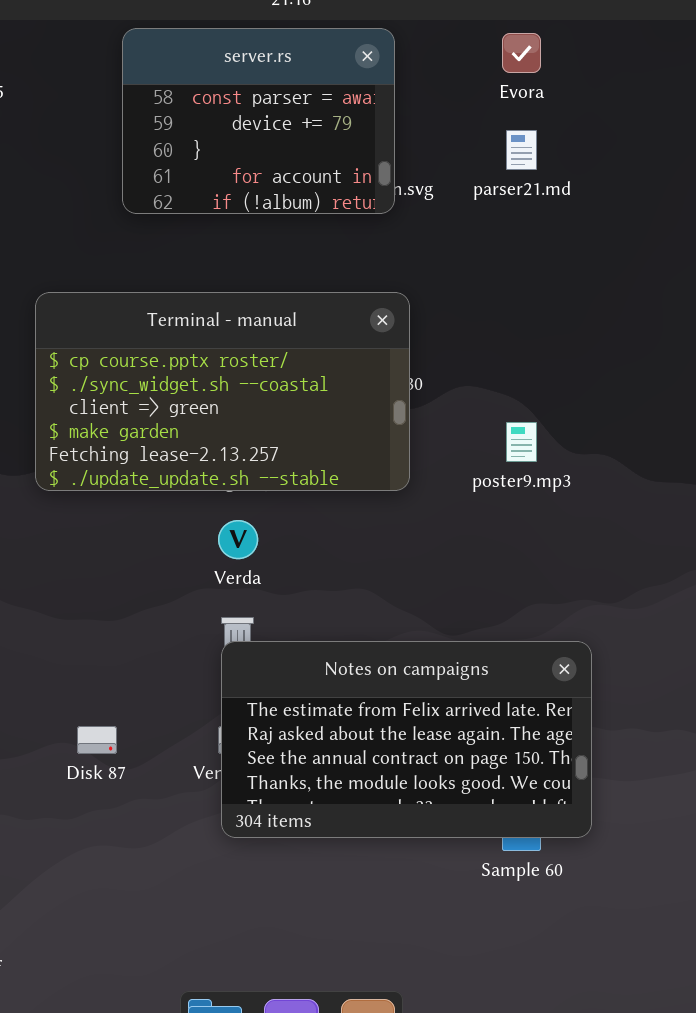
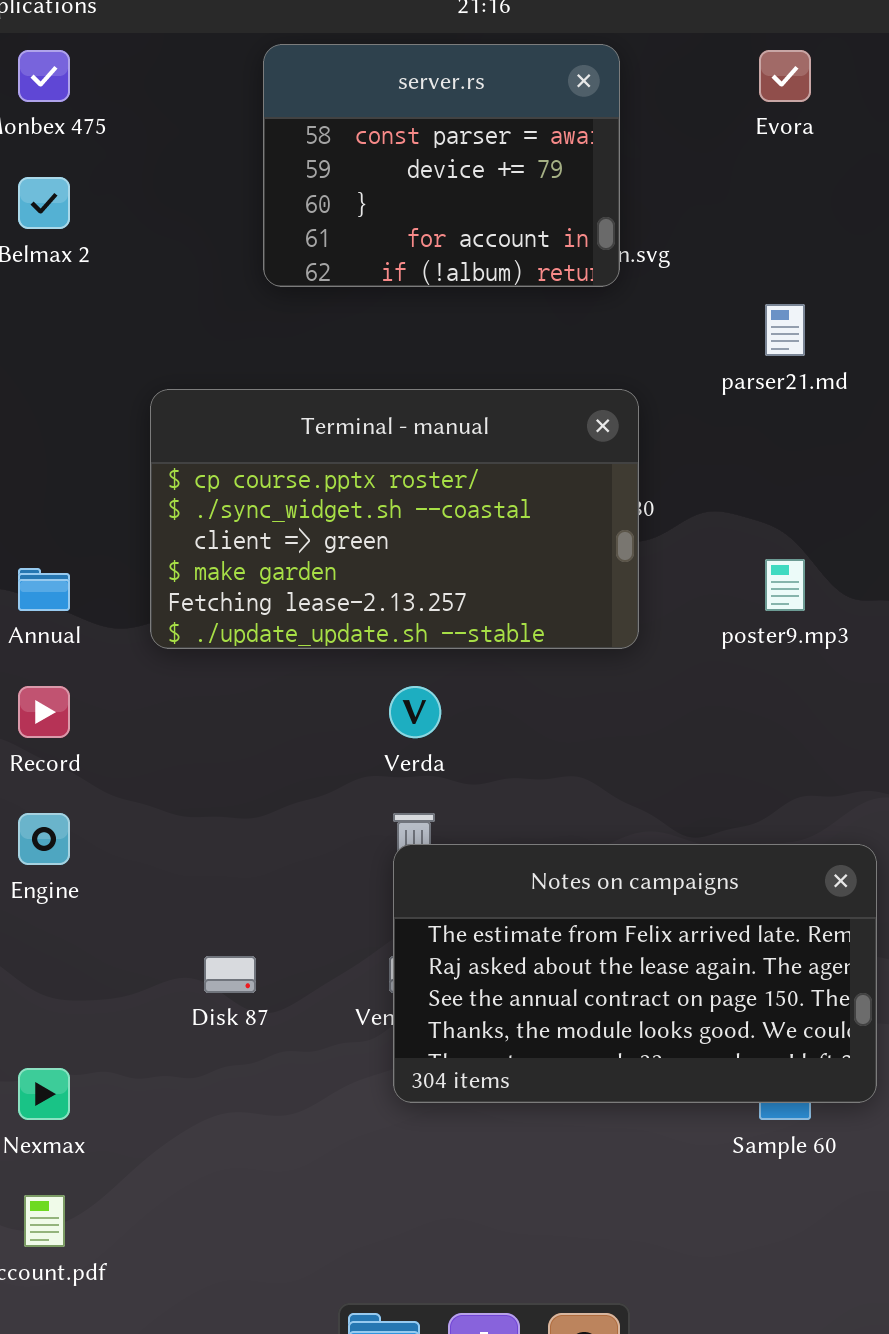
parser21.md: [506,130,537,170] -> [765,304,805,356], moved

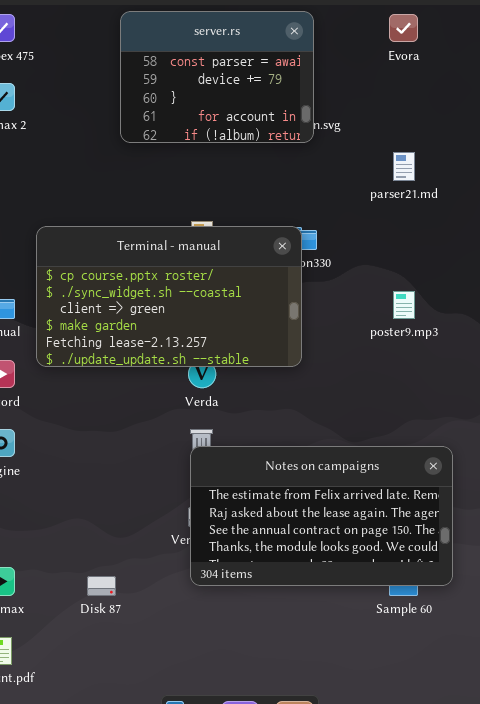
Terminal - manual: [150,389,639,649] -> [36,226,302,367], moved
Disk 87: [204,956,256,993] -> [87,576,116,596], moved

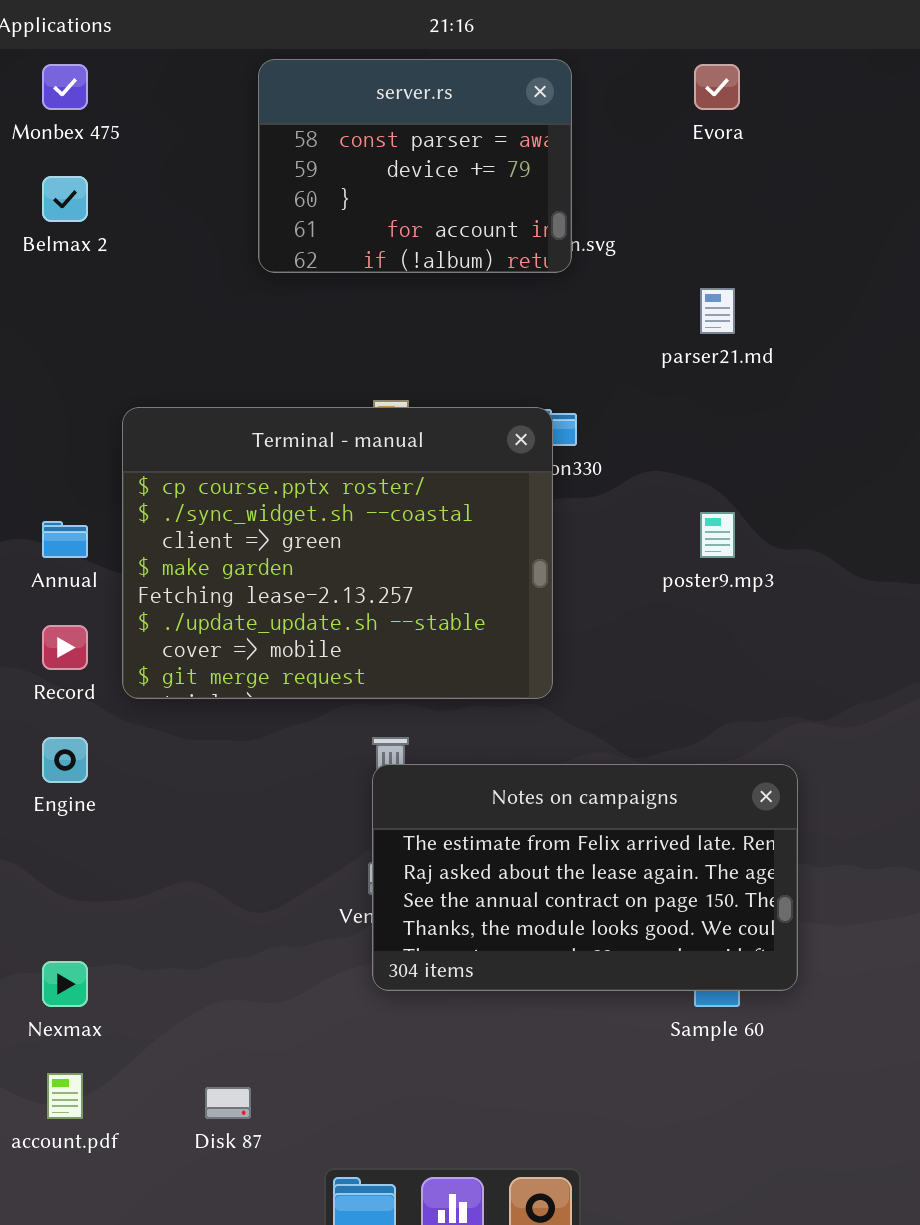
Terminal - manual: [36,226,302,367] -> [122,407,553,699], resized
Disk 87: [87,576,116,596] -> [205,1087,251,1119], moved

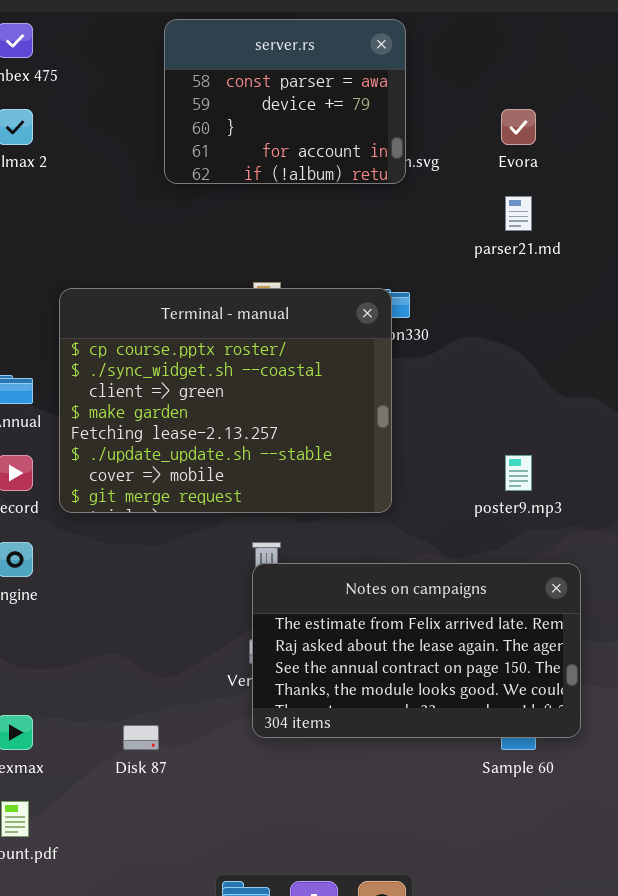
Evora: [694,64,740,110] -> [501,109,536,145], moved
poster9.mp3: [700,512,735,558] -> [505,455,532,491], moved
Disk 87: [205,1087,251,1119] -> [123,725,159,750], moved

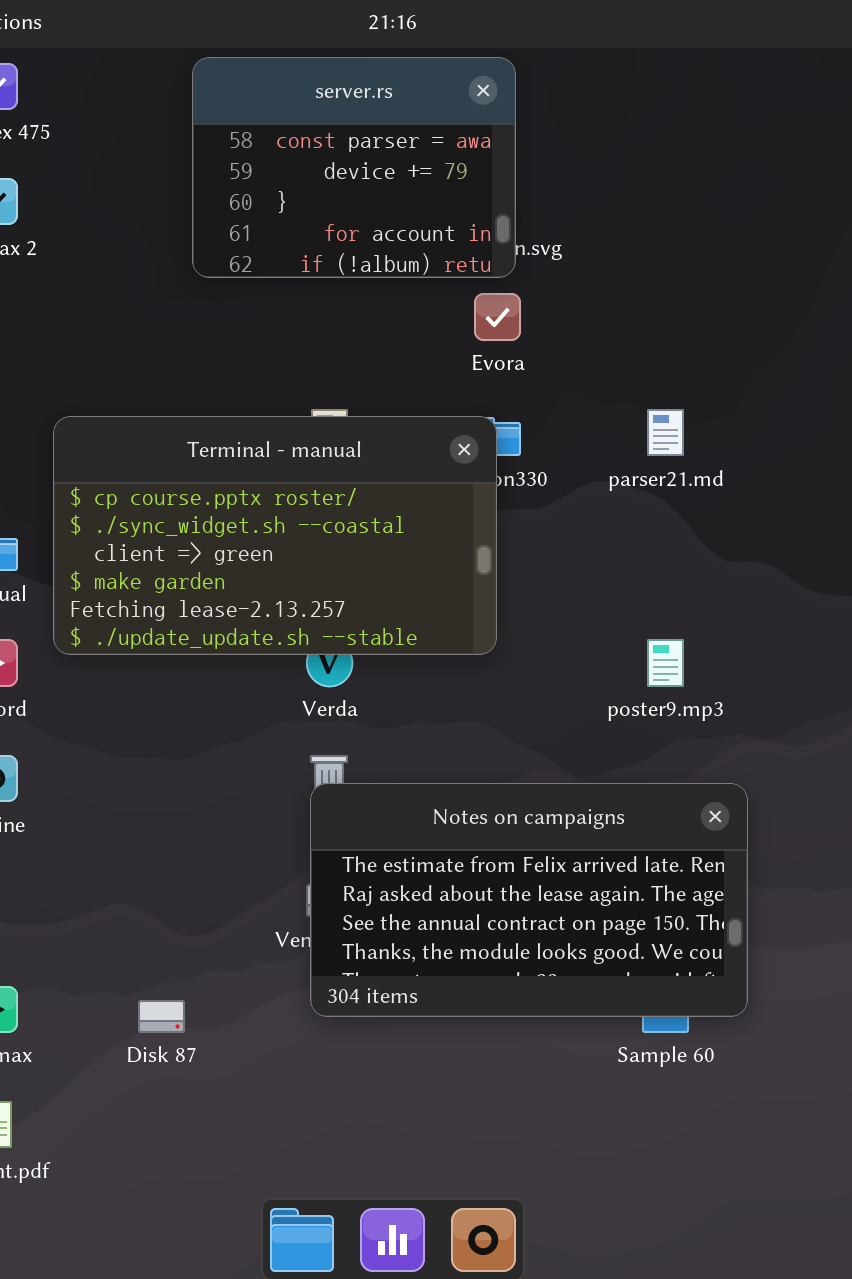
Evora: [501,109,536,145] -> [474,293,521,341], moved
parser21.md: [505,196,532,231] -> [647,409,684,456], moved
Terminal - manual: [59,288,392,513] -> [53,416,497,655], resized

